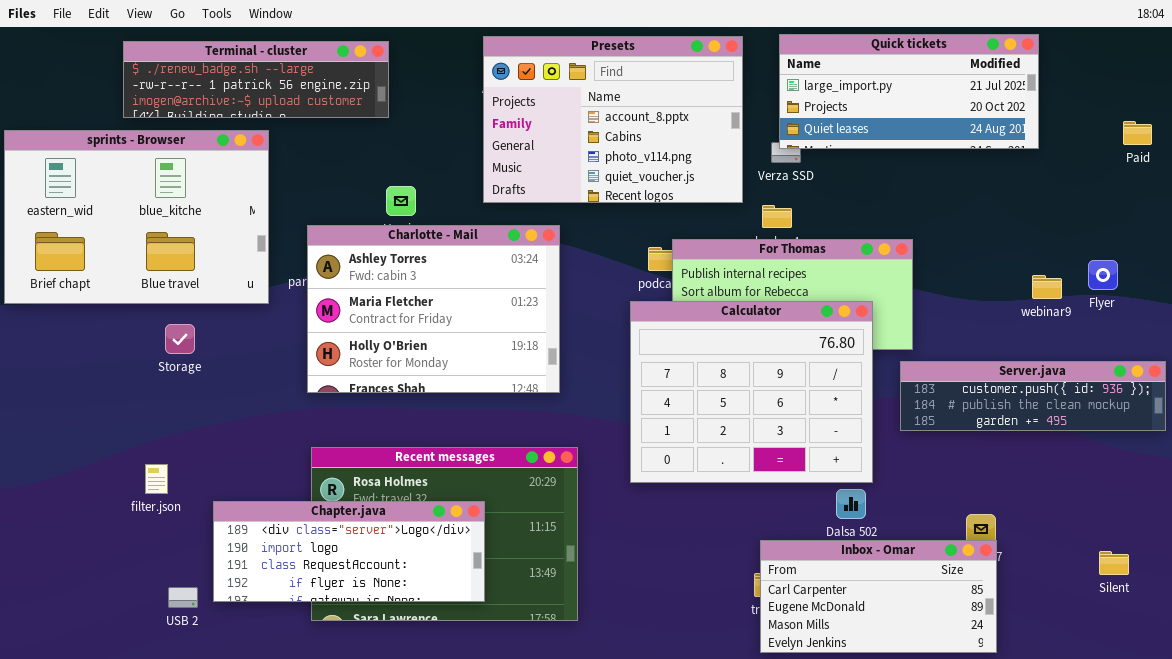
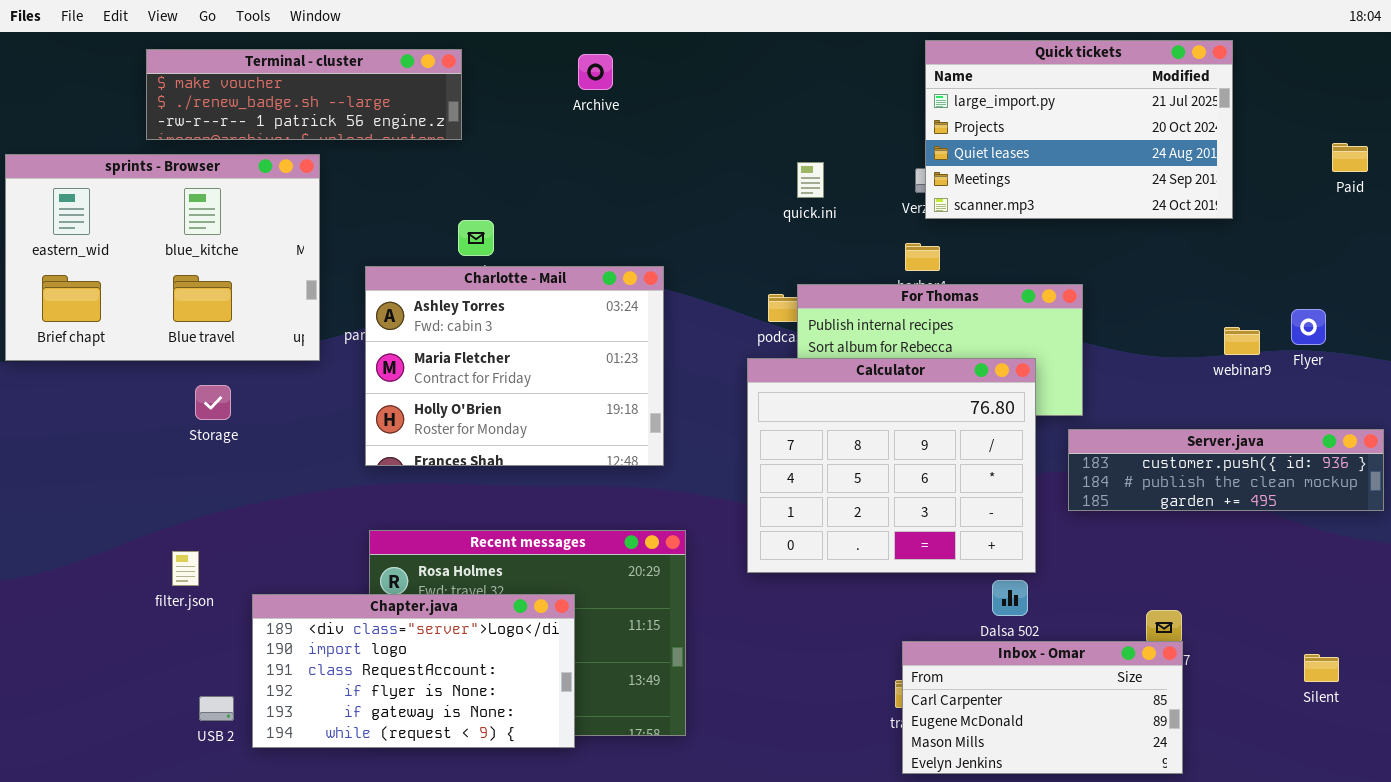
Quick tickets: [779,34,1039,149] -> [925,40,1233,219], resized
Presets: [483,36,743,203] -> none, closed
Terminal - cluster: [123,41,389,118] -> [146,49,462,140], scrolled up 1 row
Chapter.java: [213,501,485,602] -> [252,594,575,748], resized

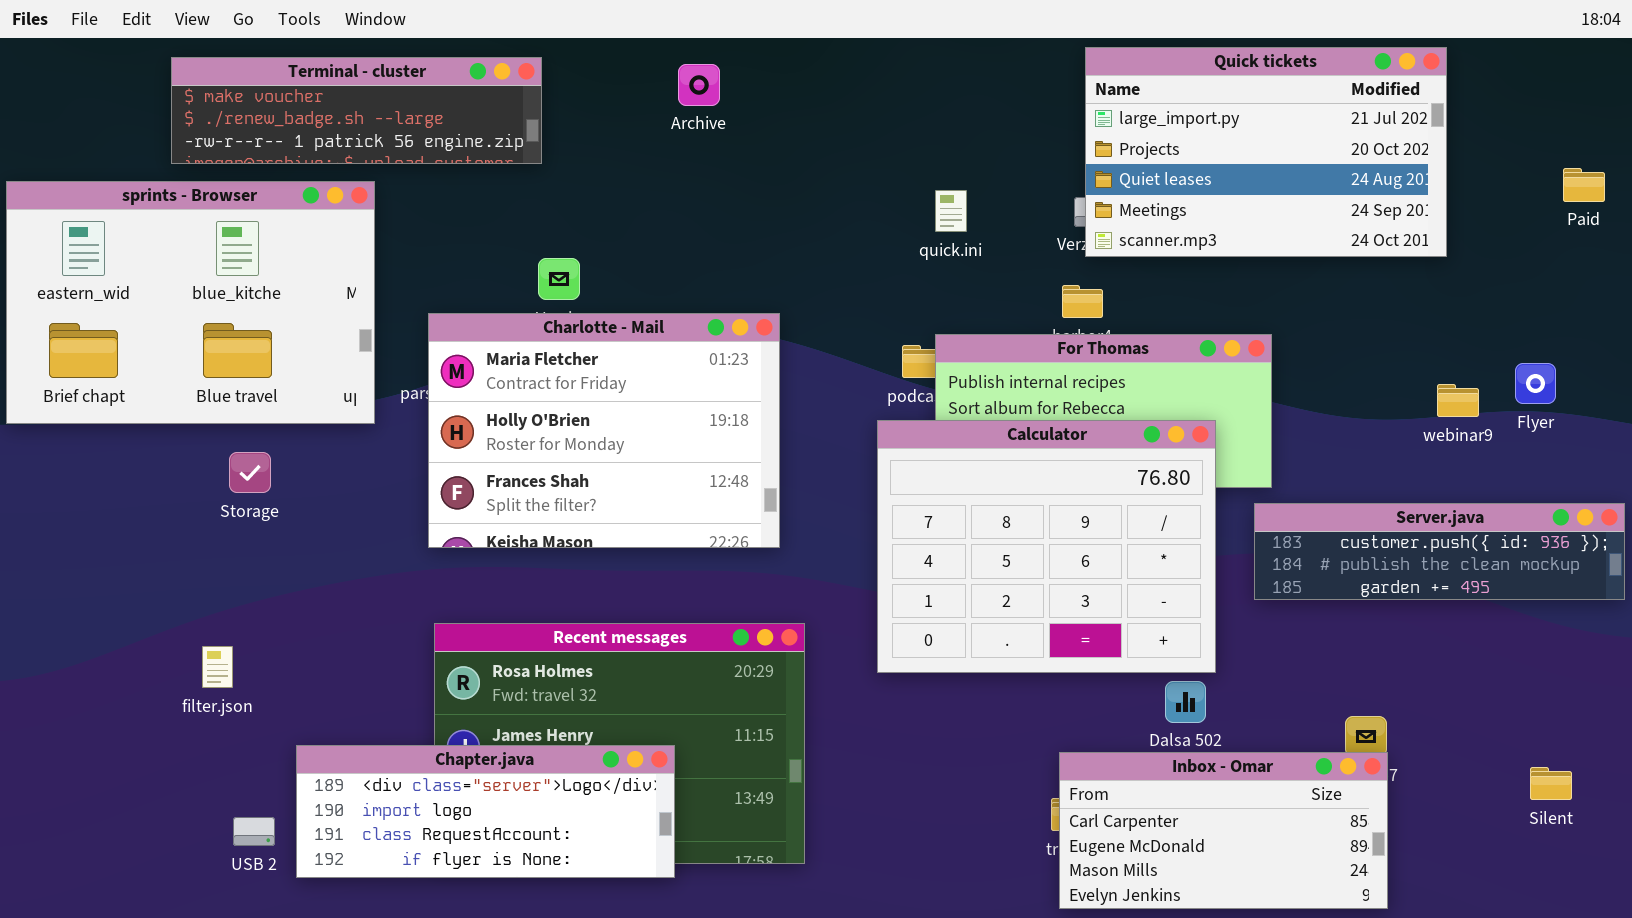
Charlotte - Mail: [365,266,664,466] -> [428,313,780,548], scrolled down 1 row
Chapter.java: [252,594,575,748] -> [296,745,675,878], resized

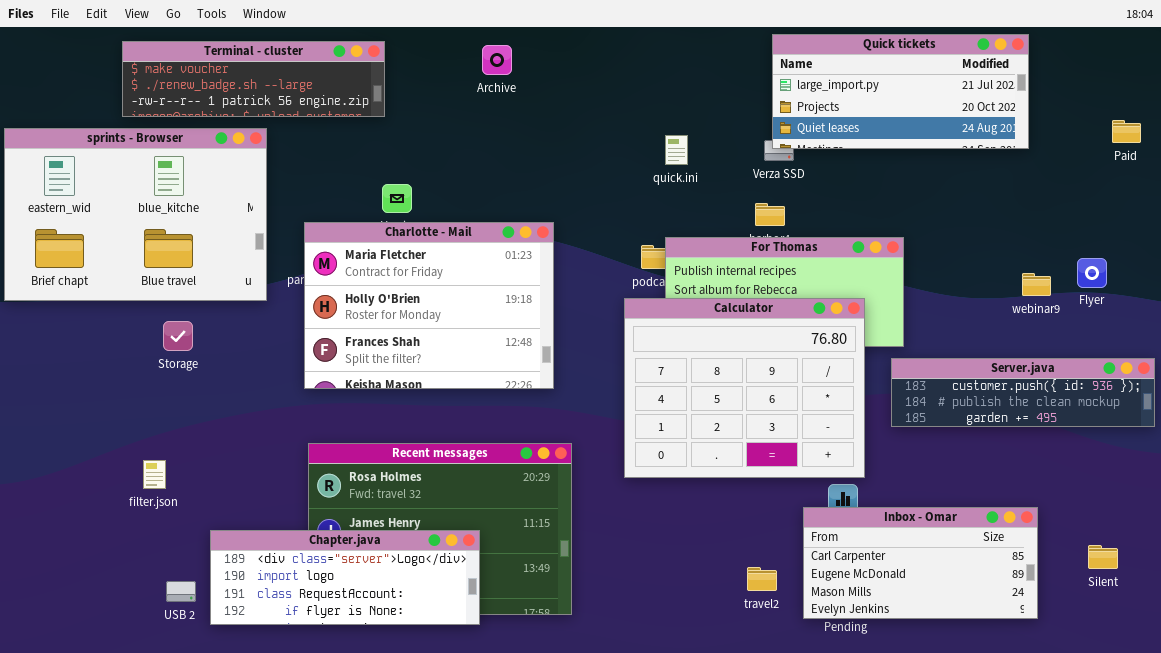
Quick tickets: [1085,47,1447,257] -> [772,34,1029,149], resized
Inbox - Omar: [1059,752,1388,909] -> [803,507,1038,619], moved

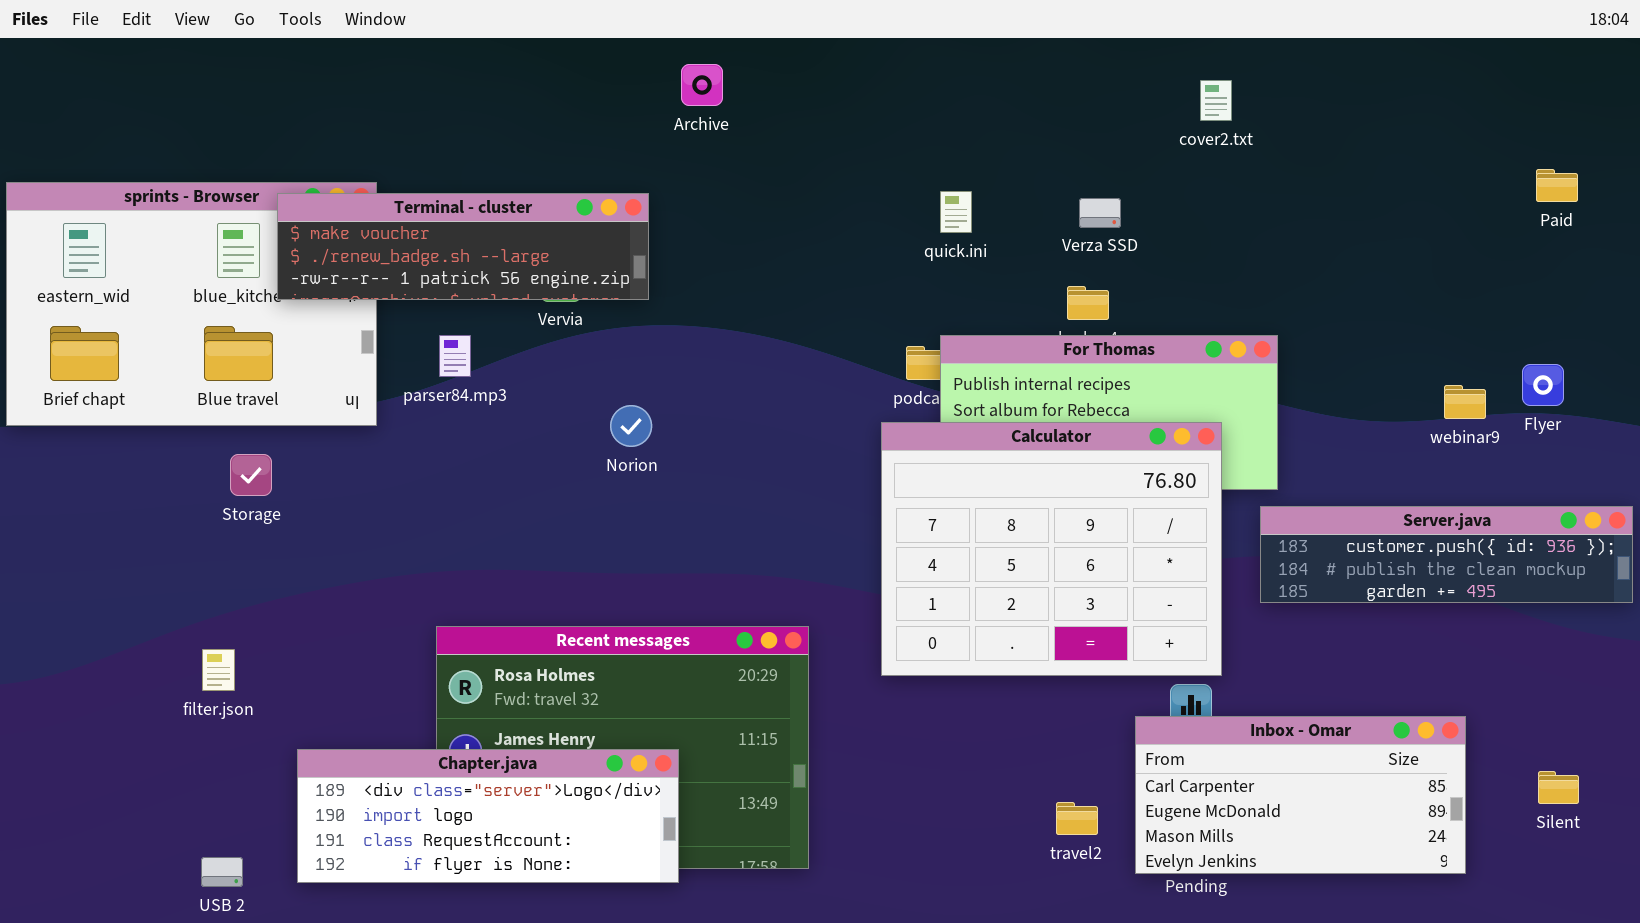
Quick tickets: [772,34,1029,149] -> none, closed
Terminal - cluster: [122,41,385,117] -> [277,193,649,300], moved
Paid: [1112,120,1141,143] -> [1536,169,1578,202], moved
Charlotte - Mail: [304,222,554,389] -> none, closed
USB 2: [166,581,196,602] -> [201,857,243,887], moved

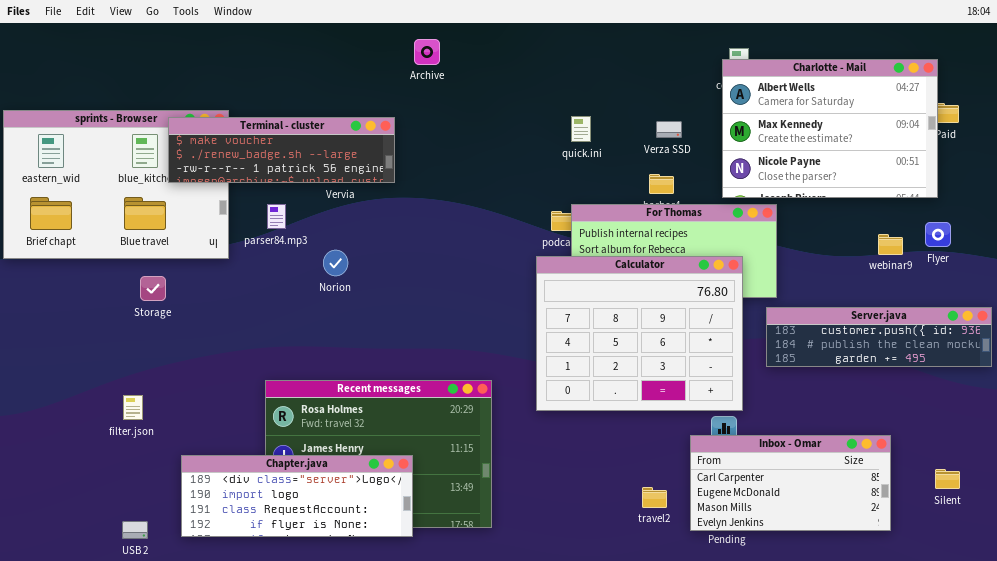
Charlotte - Mail: none -> [722,59,938,198], opened
Norion: [610,405,652,447] -> [323,250,348,276], moved

